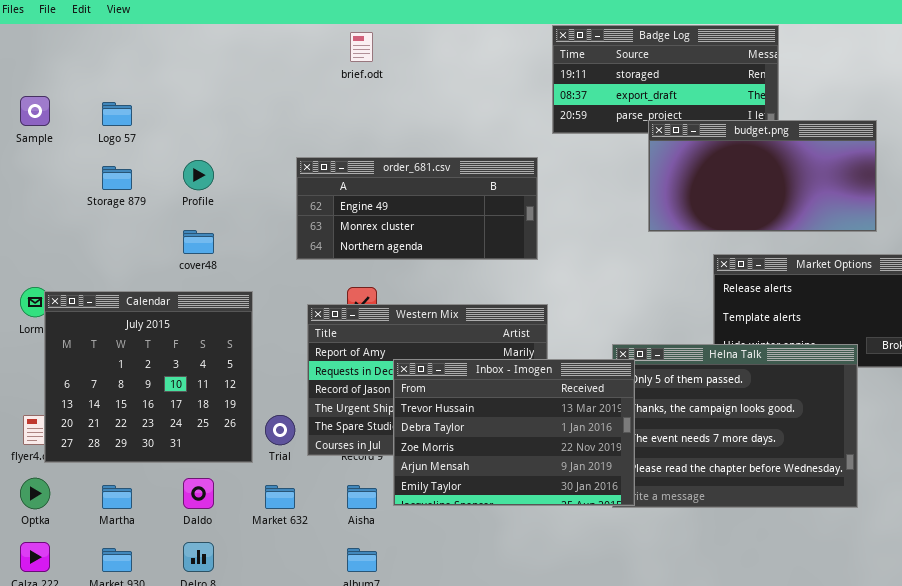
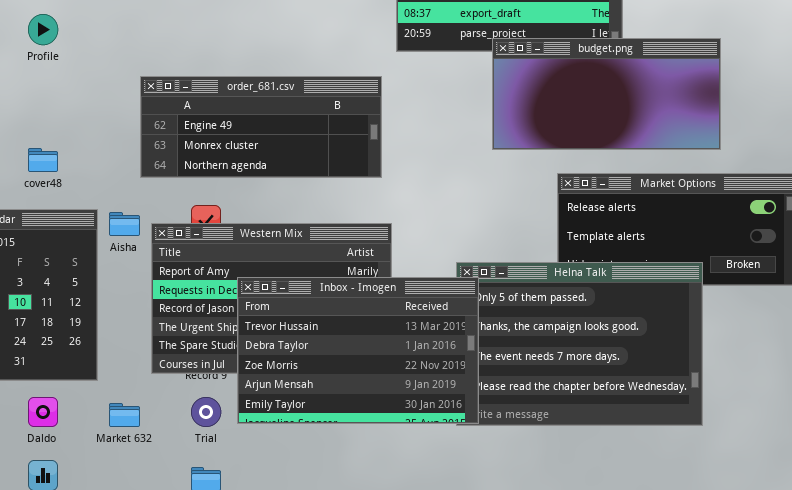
Profile: [183,160,214,190] -> [28,14,58,45], moved
Trial: [265,415,295,445] -> [191,397,221,427], moved
Aisha: [347,485,377,509] -> [109,212,140,236], moved

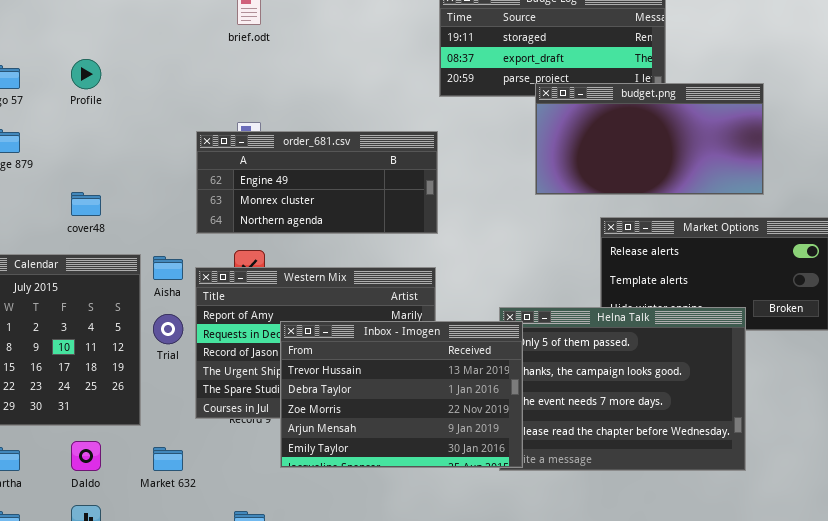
order_681.csv: [140,76,382,178] -> [196,131,438,234], moved
Trial: [191,397,221,427] -> [153,314,183,344], moved

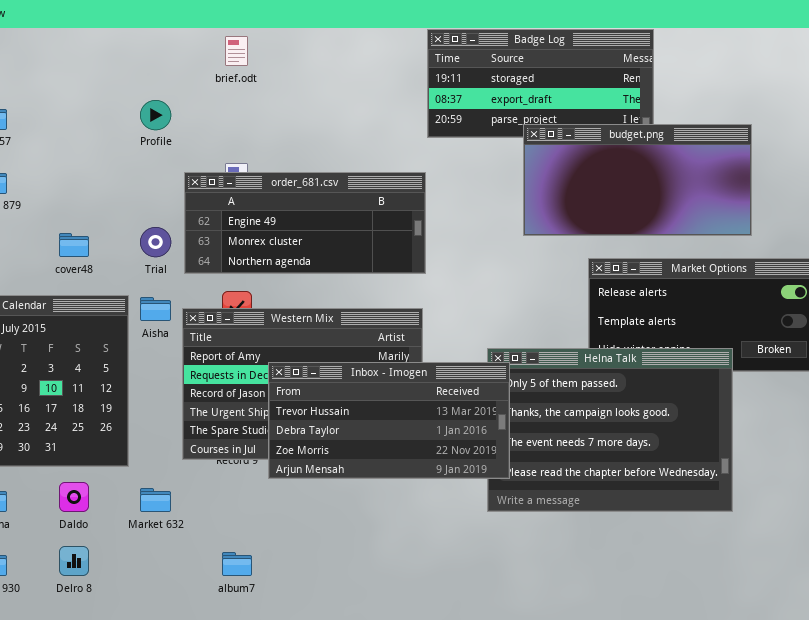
Profile: [71,59,101,89] -> [140,100,171,130], moved
Trial: [153,314,183,344] -> [140,227,171,257], moved
Inbox - Imogen: [280,321,523,468] -> [268,362,510,479], resized

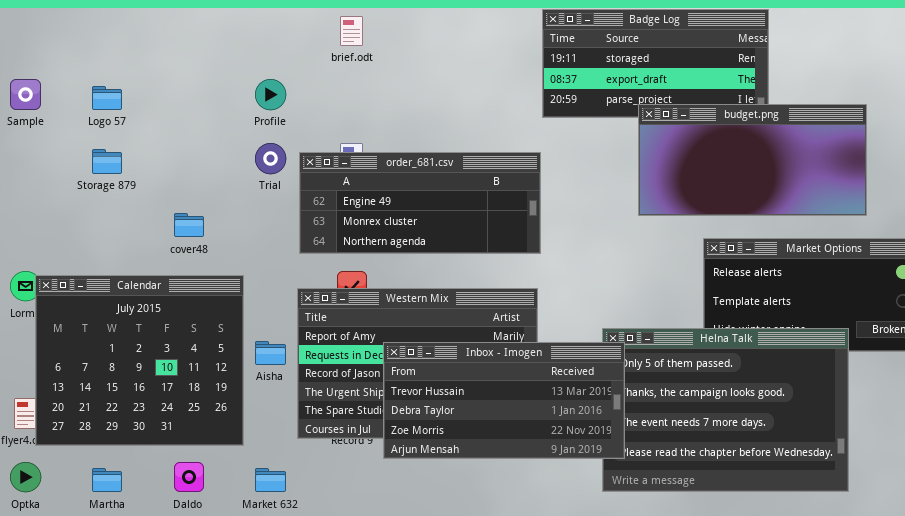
Trial: [140,227,171,257] -> [255,143,286,174], moved
Aisha: [140,297,171,321] -> [255,341,286,365], moved

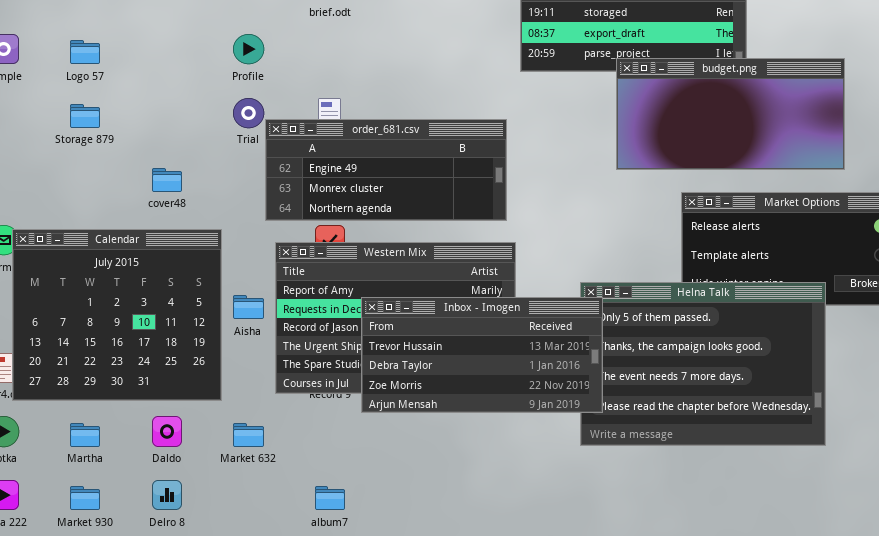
order_681.csv: [299,152,541,254] -> [265,119,507,221], moved

